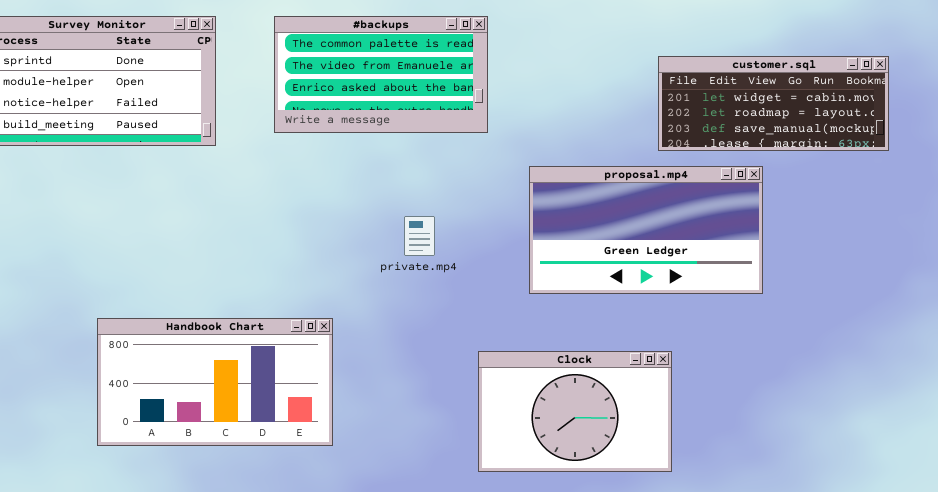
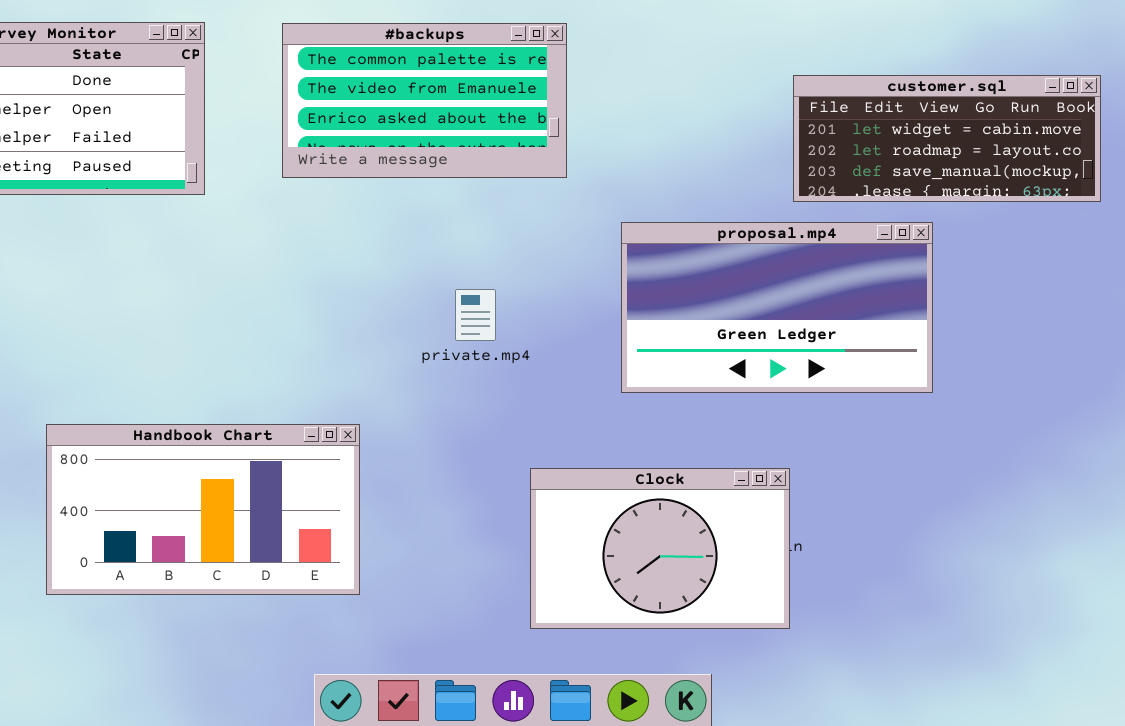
Clock: [478,351,672,472] -> [530,468,790,629], moved

